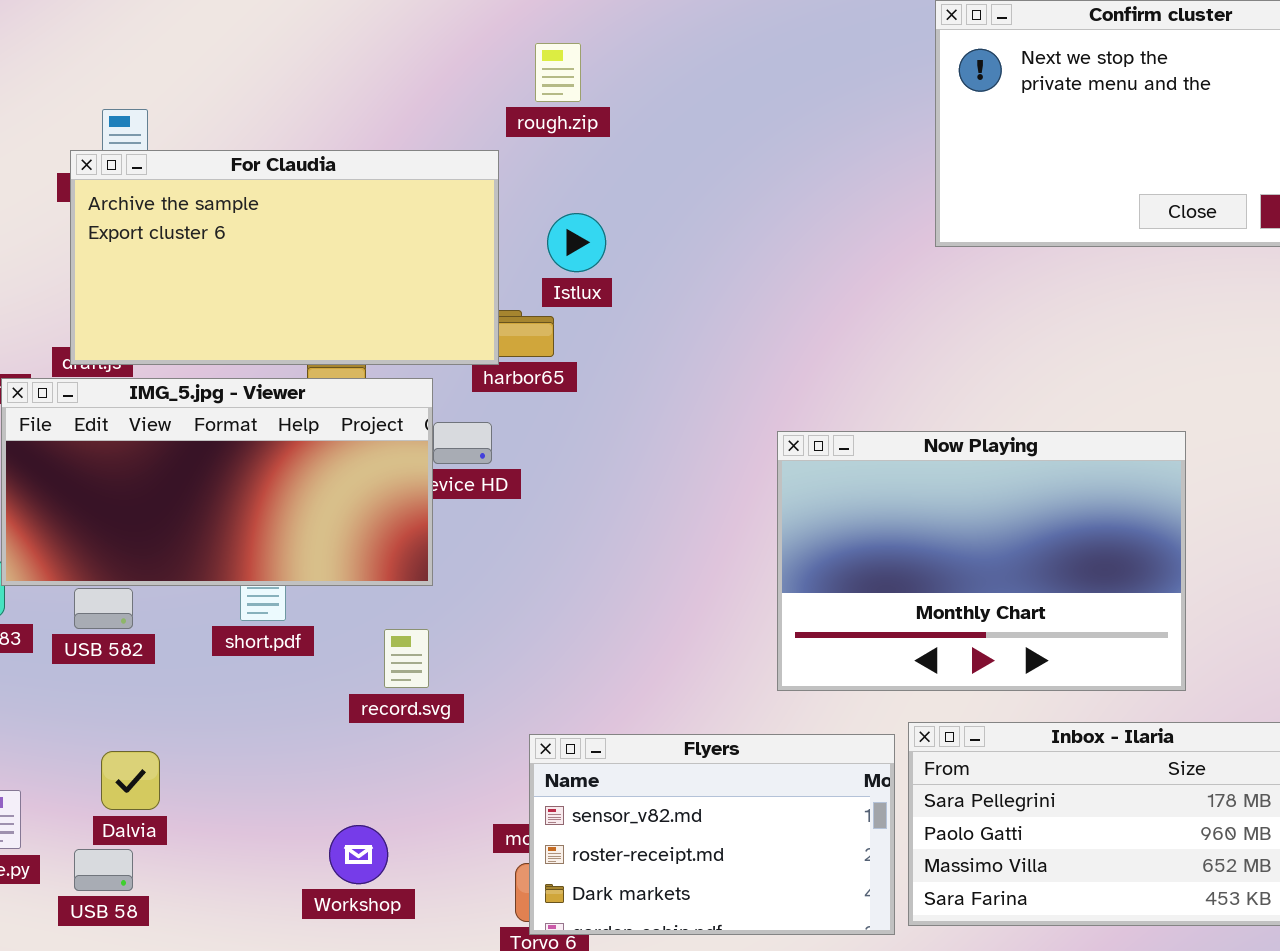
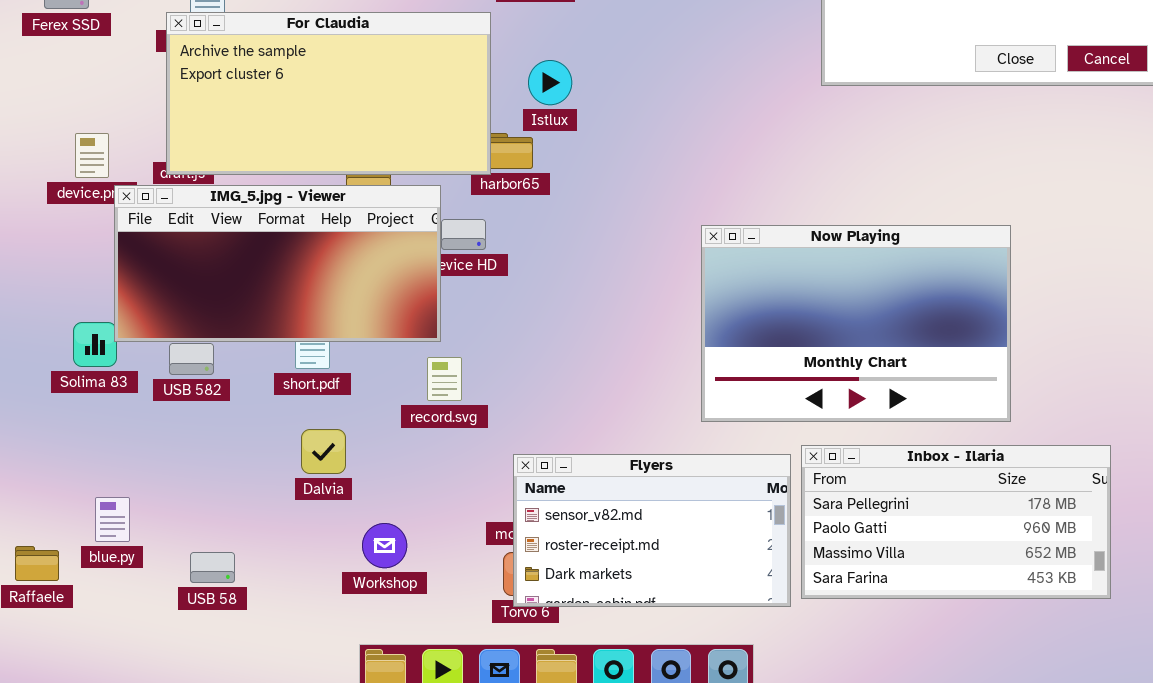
record.svg: [384,629,429,688] -> [427,357,462,401], moved
Dalvia: [101,751,160,810] -> [301,429,346,474], moved
USB 58: [74,849,133,891] -> [190,552,235,583], moved

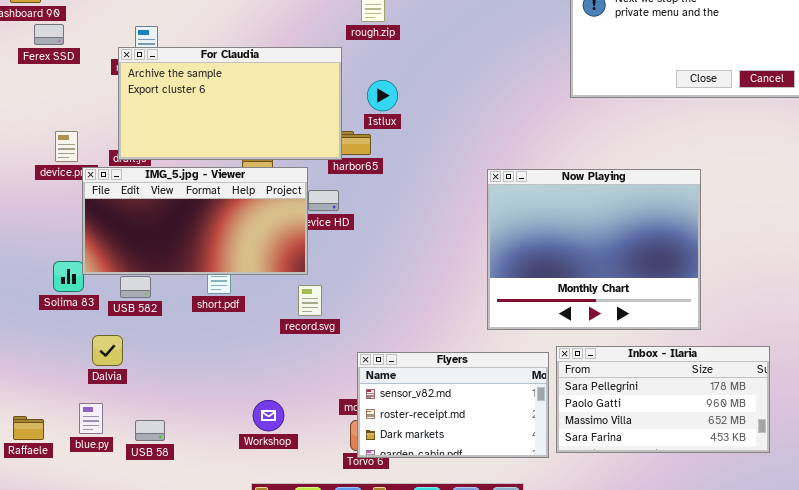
Now Playing: [701,225,1011,422] -> [487,169,701,330], resized
Dalvia: [301,429,346,474] -> [92,335,123,366], moved
blue.py: [95,497,130,542] -> [79,403,103,434], moved

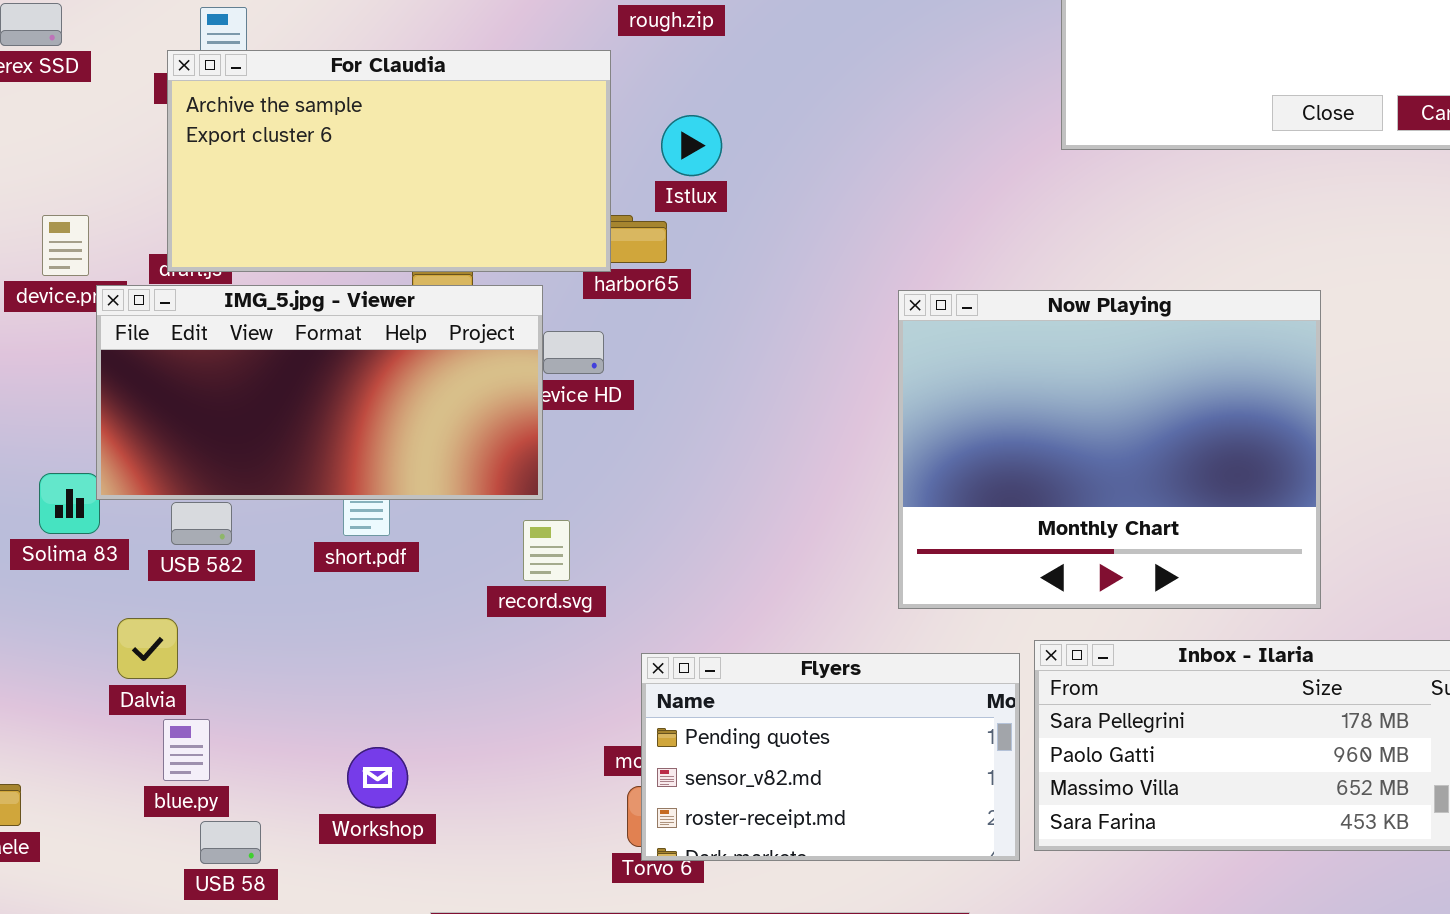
Flyers: [357,352,549,458] -> [641,653,1020,861], scrolled up 1 row
Workshop: [253,400,284,431] -> [347,747,408,808], moved
blue.py: [79,403,103,434] -> [163,719,210,781], moved
USB 58: [135,420,165,441] -> [200,821,261,864], moved

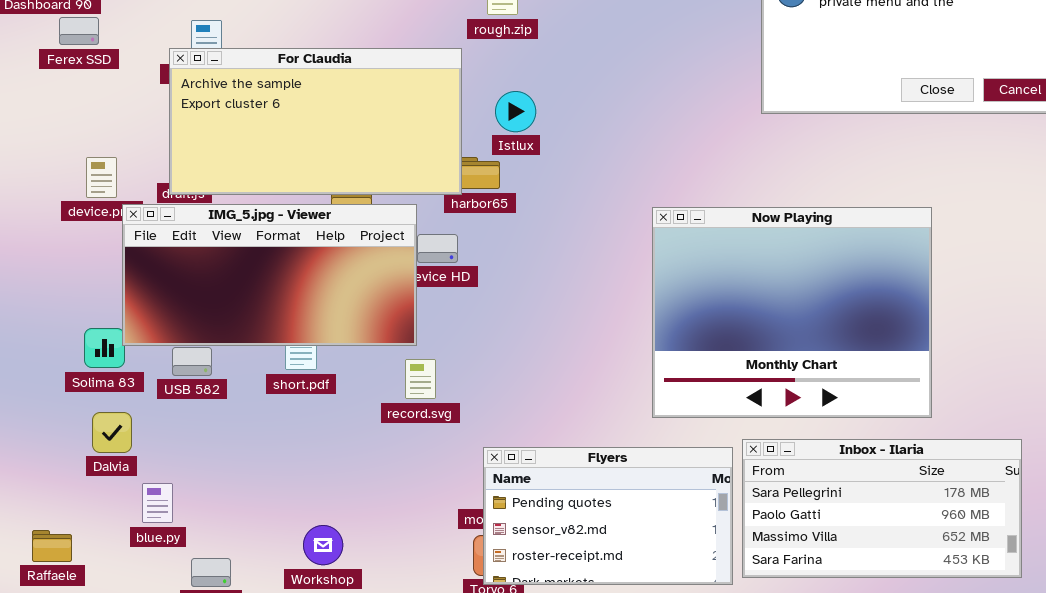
Dalvia: [117,618,178,679] -> [92,412,132,453], moved
blue.py: [163,719,210,781] -> [142,483,173,523], moved
Workshop: [347,747,408,808] -> [303,525,343,565], moved

